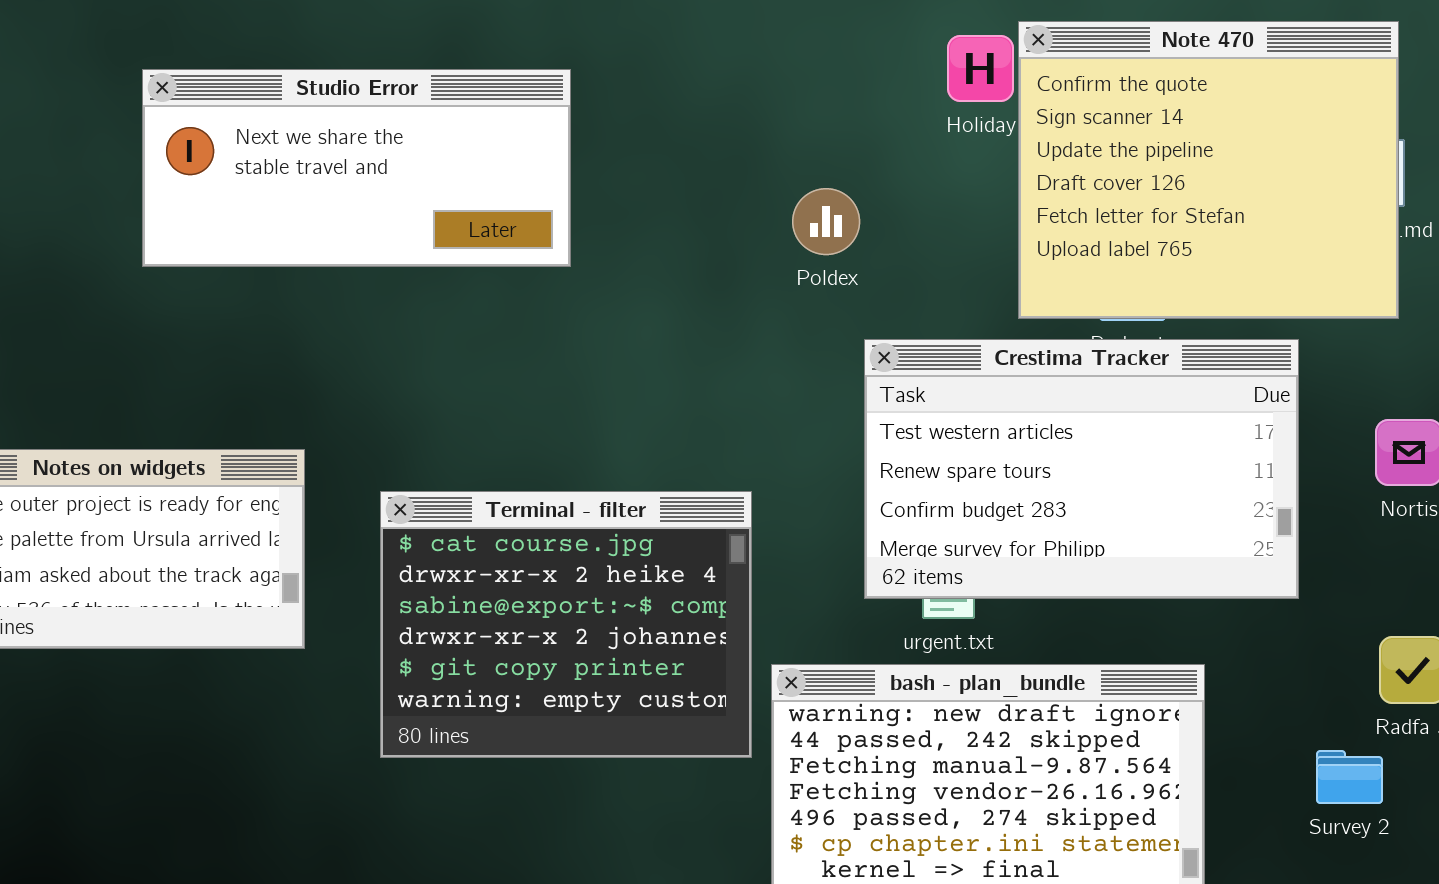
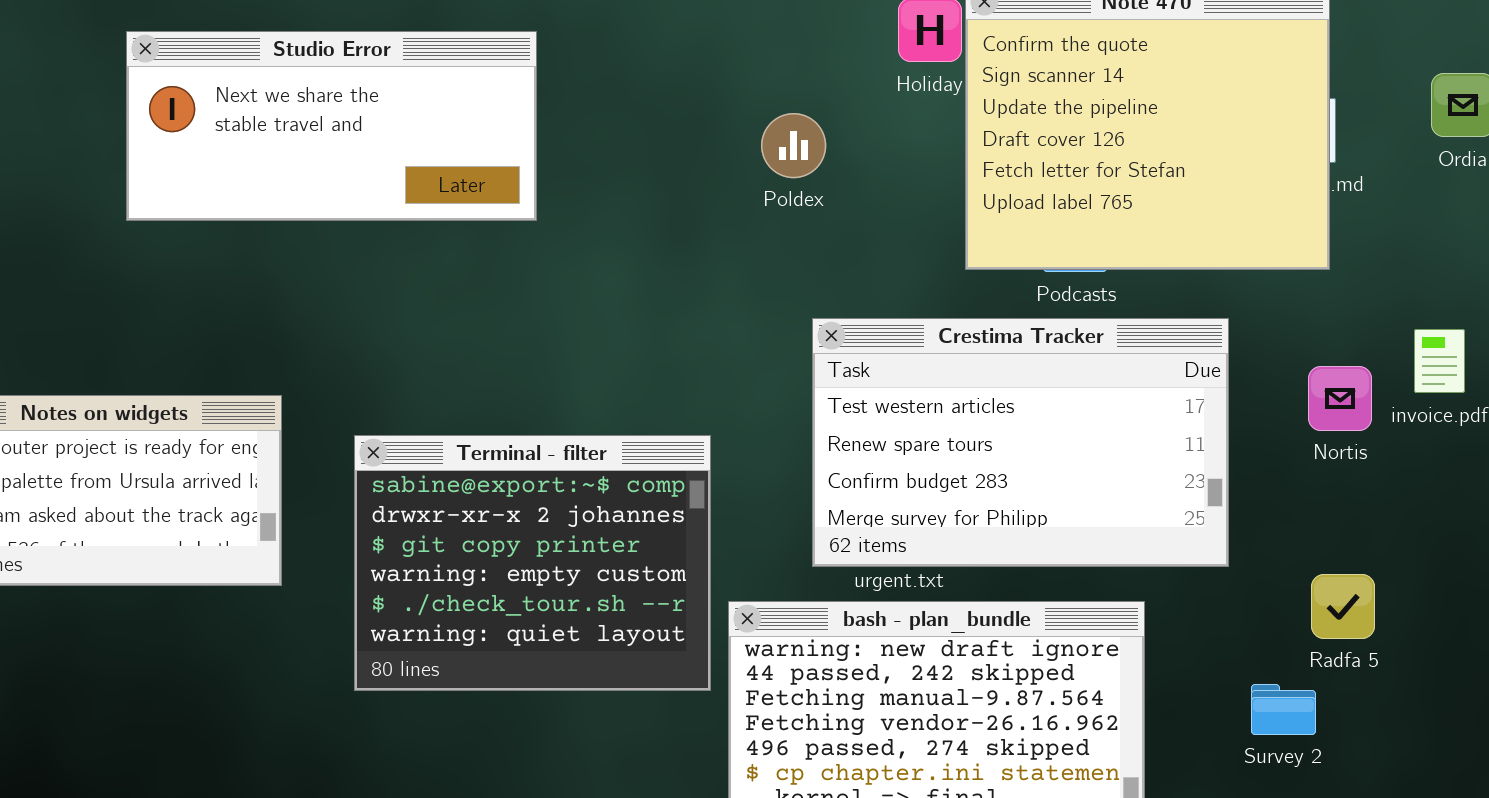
Poldex: [792,188,860,255] -> [761,113,826,178], moved
Crestima Tracker: [864,339,1299,599] -> [812,318,1229,567], moved
Terminal - filter: [380,491,752,758] -> [354,435,711,691], scrolled down 2 rows

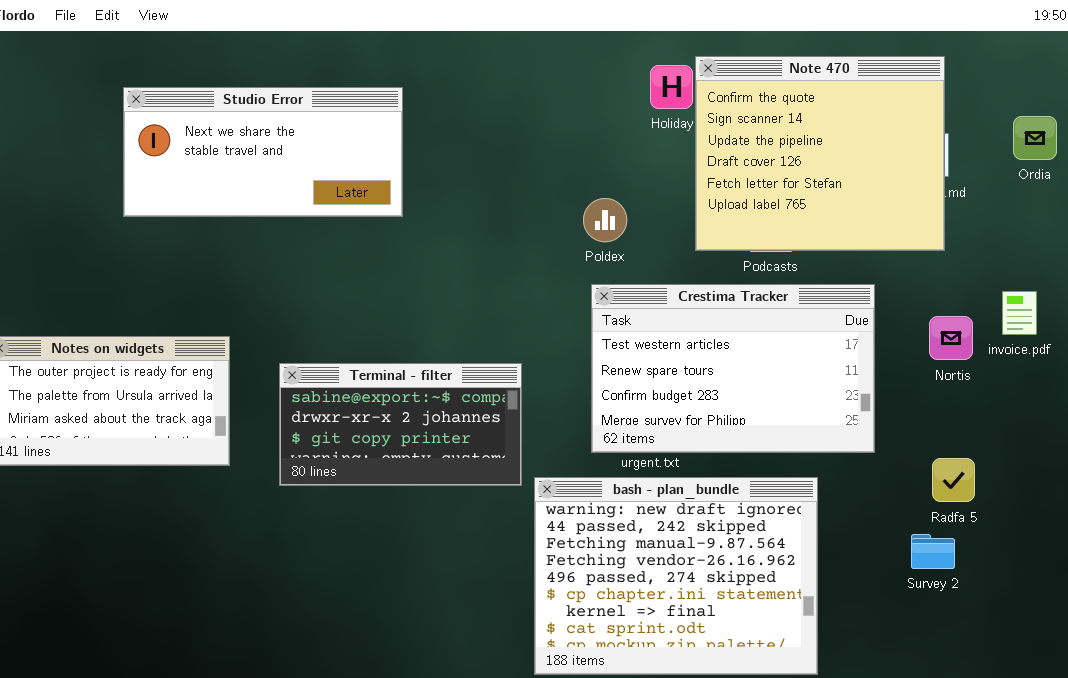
Poldex: [761,113,826,178] -> [583,198,627,242], moved
Terminal - filter: [354,435,711,691] -> [279,363,522,486], resized
Survey 2: [1251,684,1316,735] -> [911,534,955,569], moved

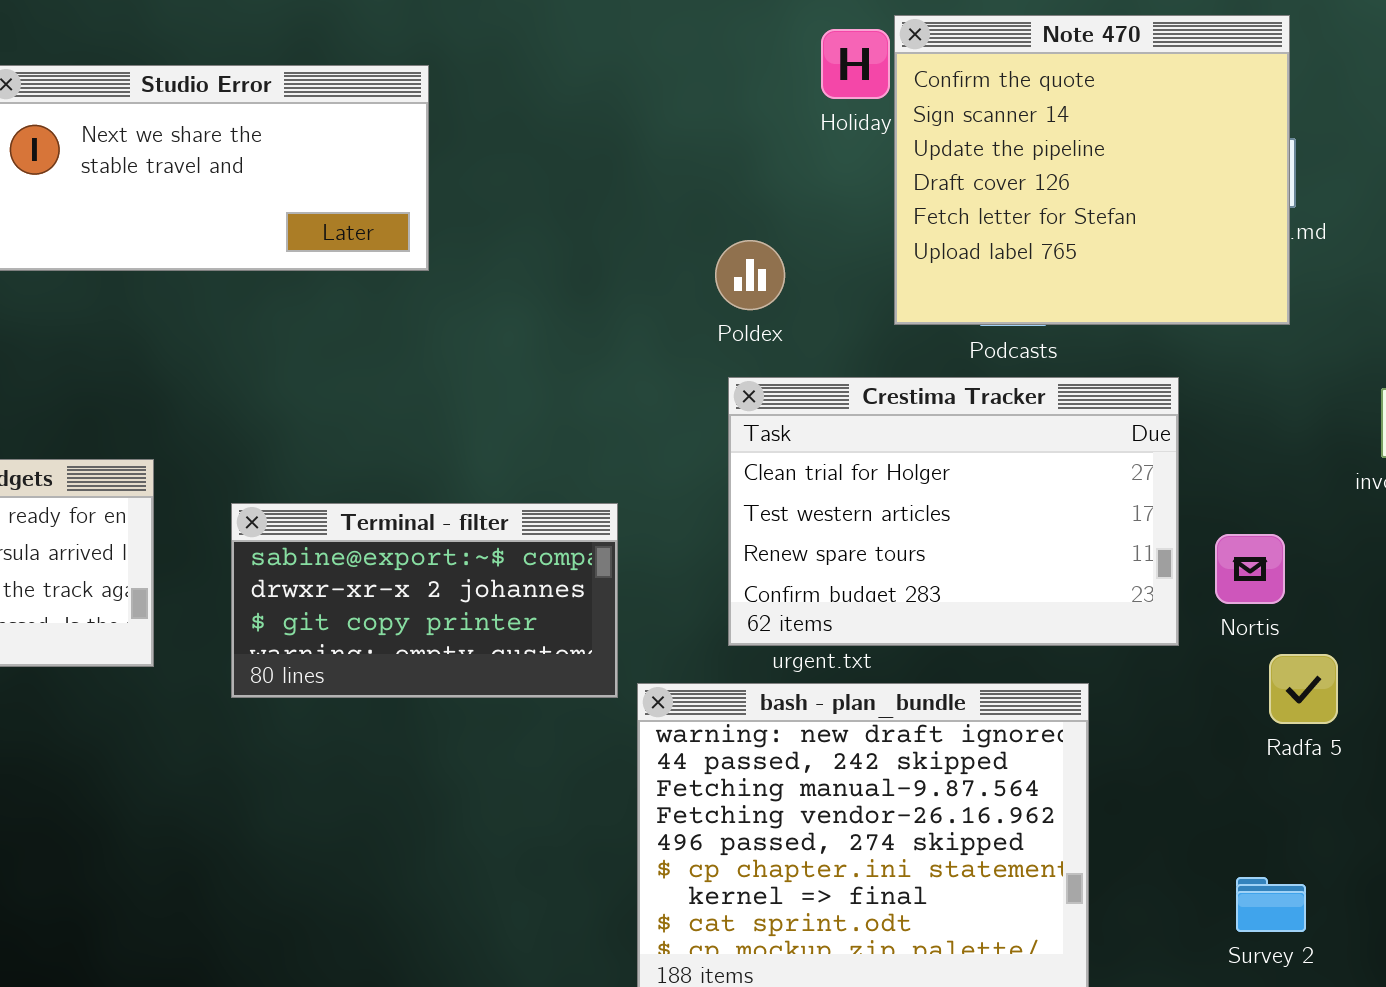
Crestima Tracker: [591,284,875,453] -> [728,377,1179,646], scrolled up 1 row
Nortis: [929,316,973,360] -> [1215,534,1285,604], moved
Survey 2: [911,534,955,569] -> [1236,877,1306,932], moved

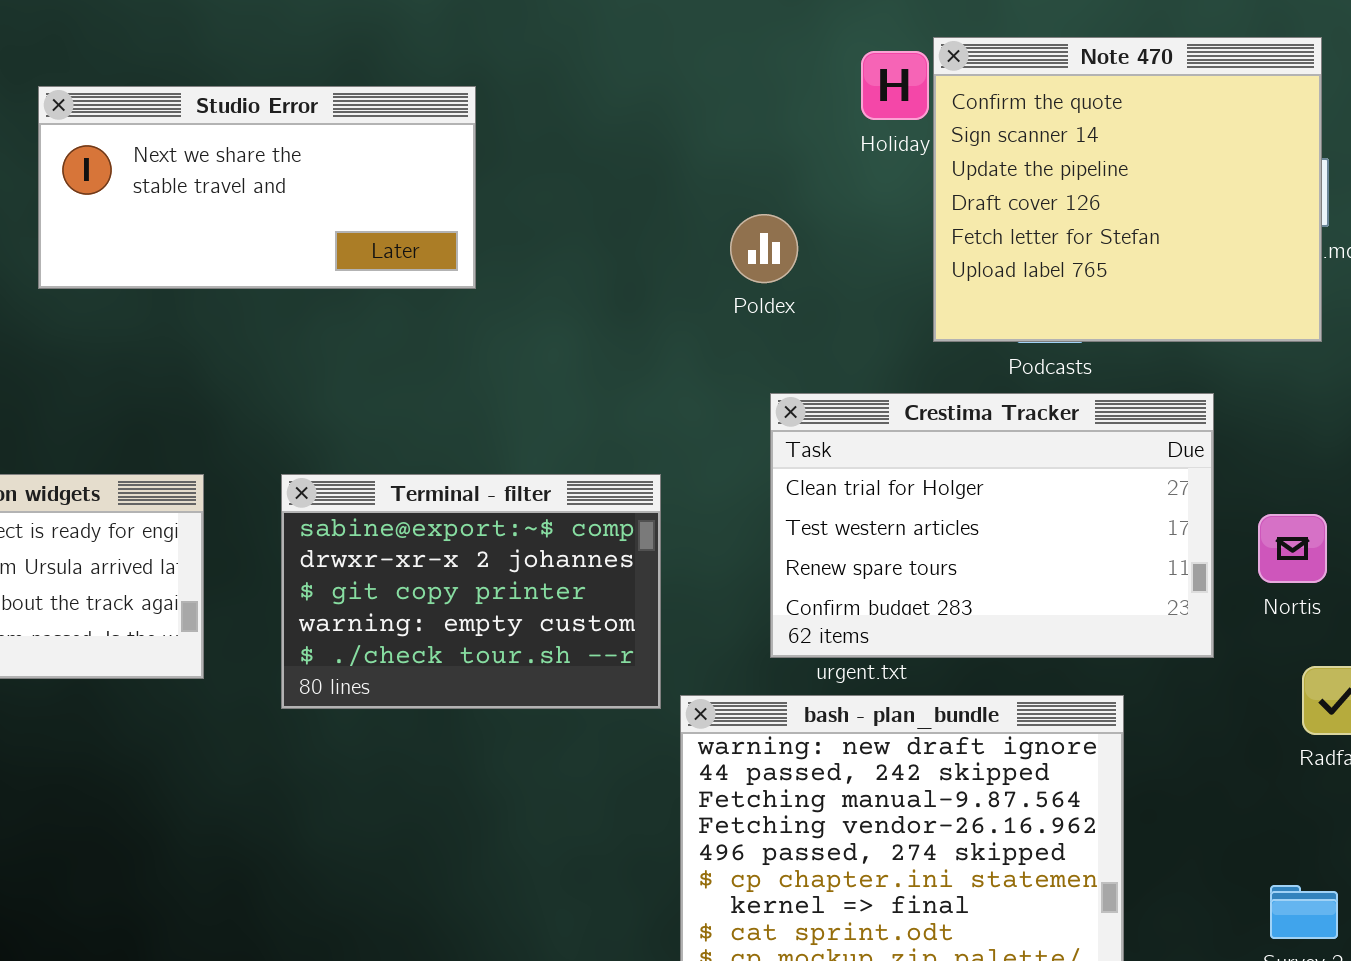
Poldex: [715,240,785,310] -> [730,214,798,283], moved
Terminal - filter: [231,503,618,698] -> [281,474,661,709], resized
Nortis: [1215,534,1285,604] -> [1258,514,1327,583], moved

